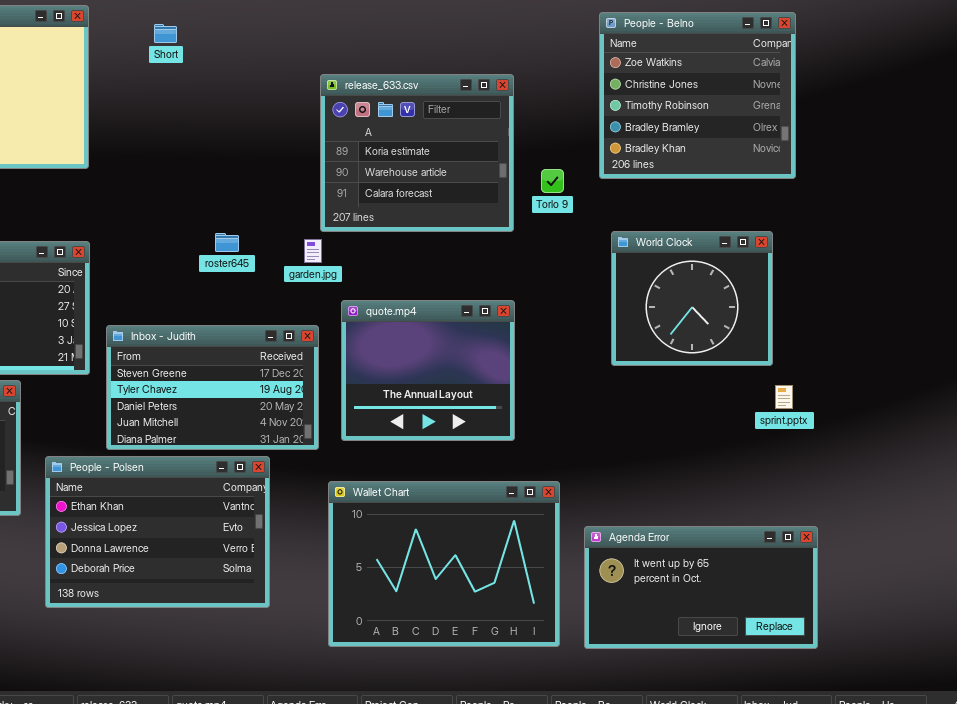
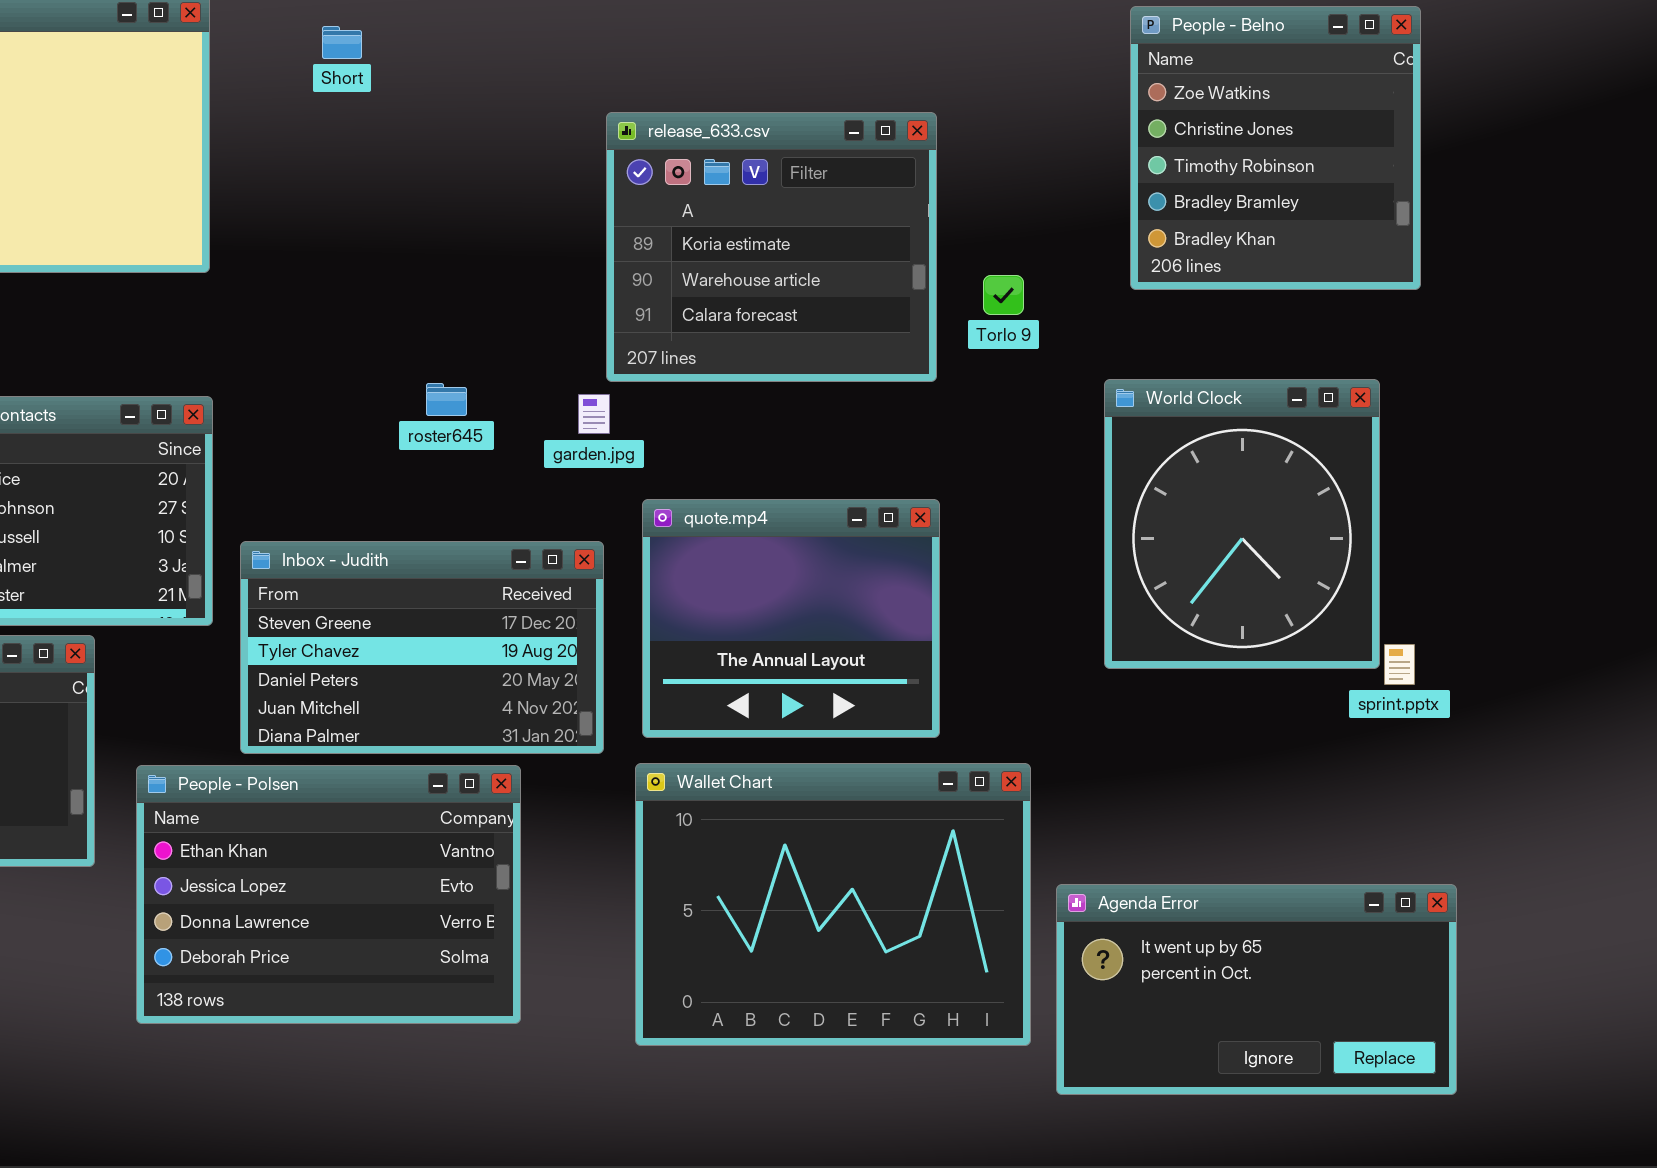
People - Belno: [599,12,796,179] -> [1130,6,1421,290], resized
World Clock: [611,231,773,366] -> [1104,379,1380,669], resized
Wallet Chart: [328,481,560,647] -> [635,763,1031,1046], moved

